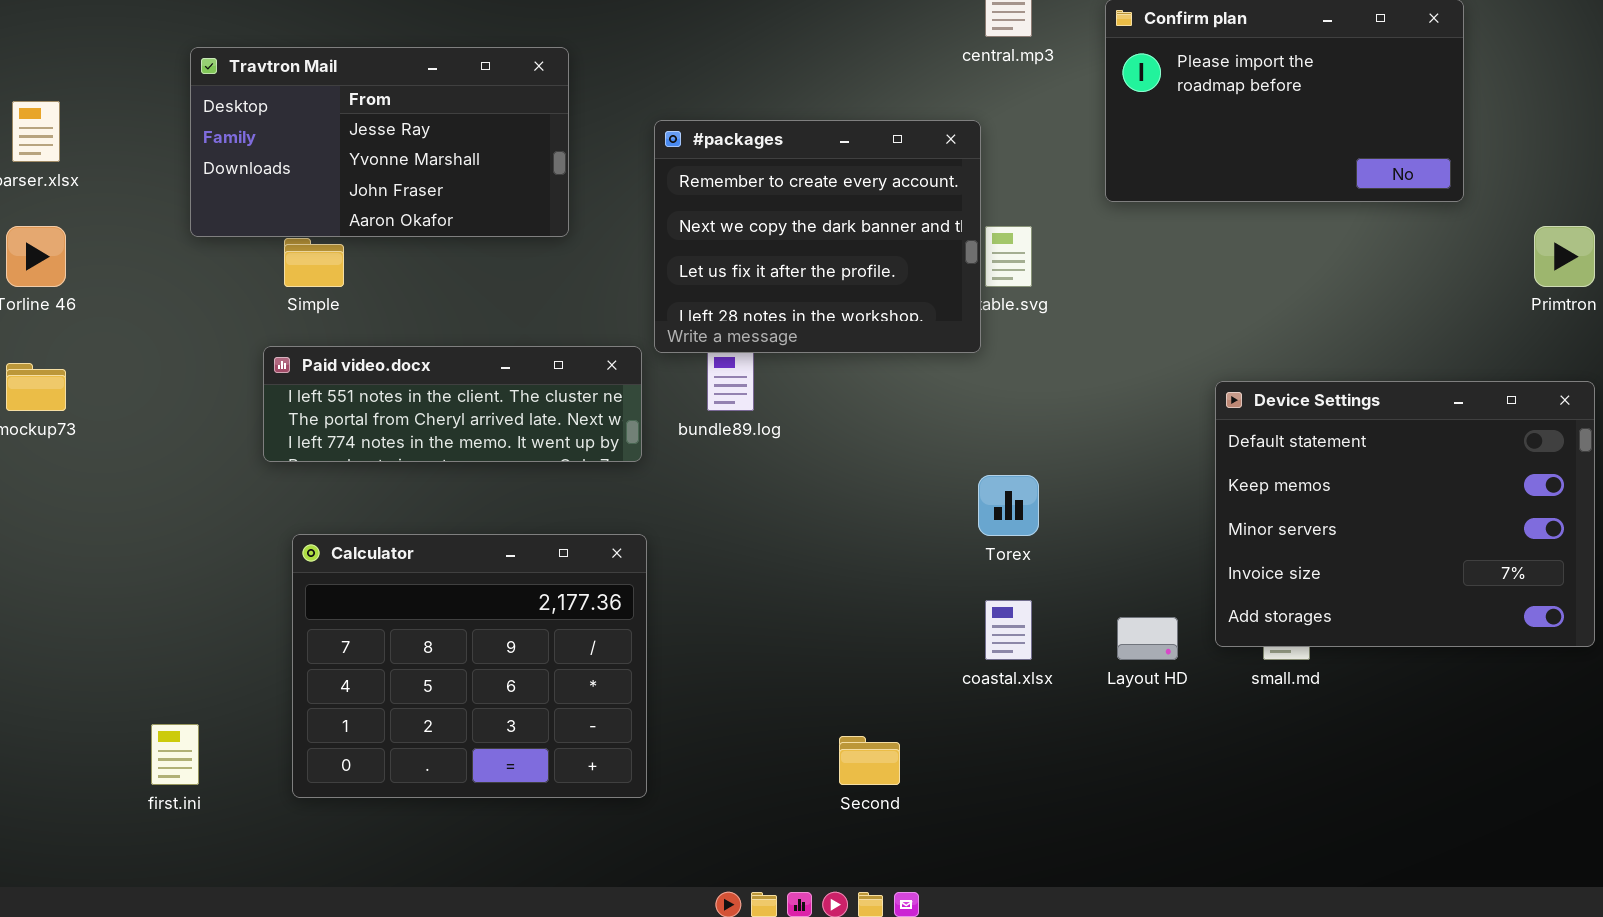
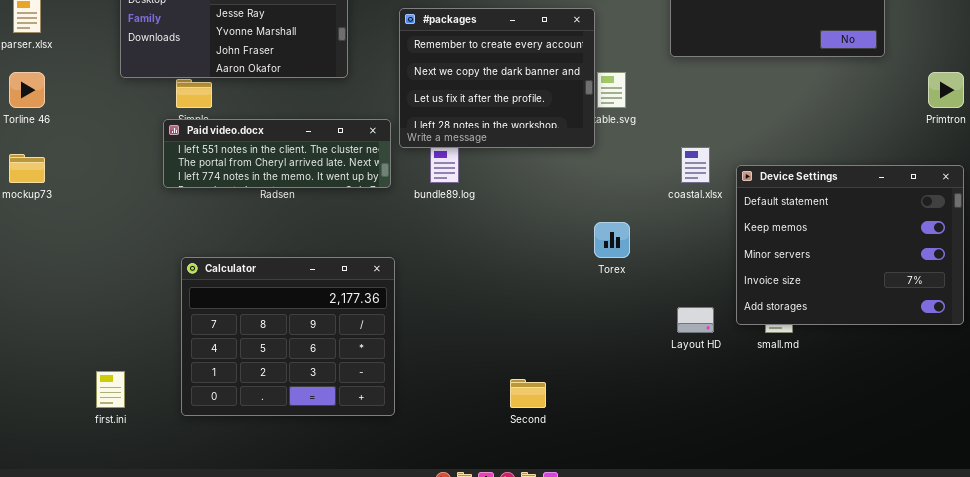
Paid video.docx: [263,346,642,462] -> [163,119,391,188], moved
coastal.xlsx: [985,600,1032,660] -> [681,147,710,183], moved

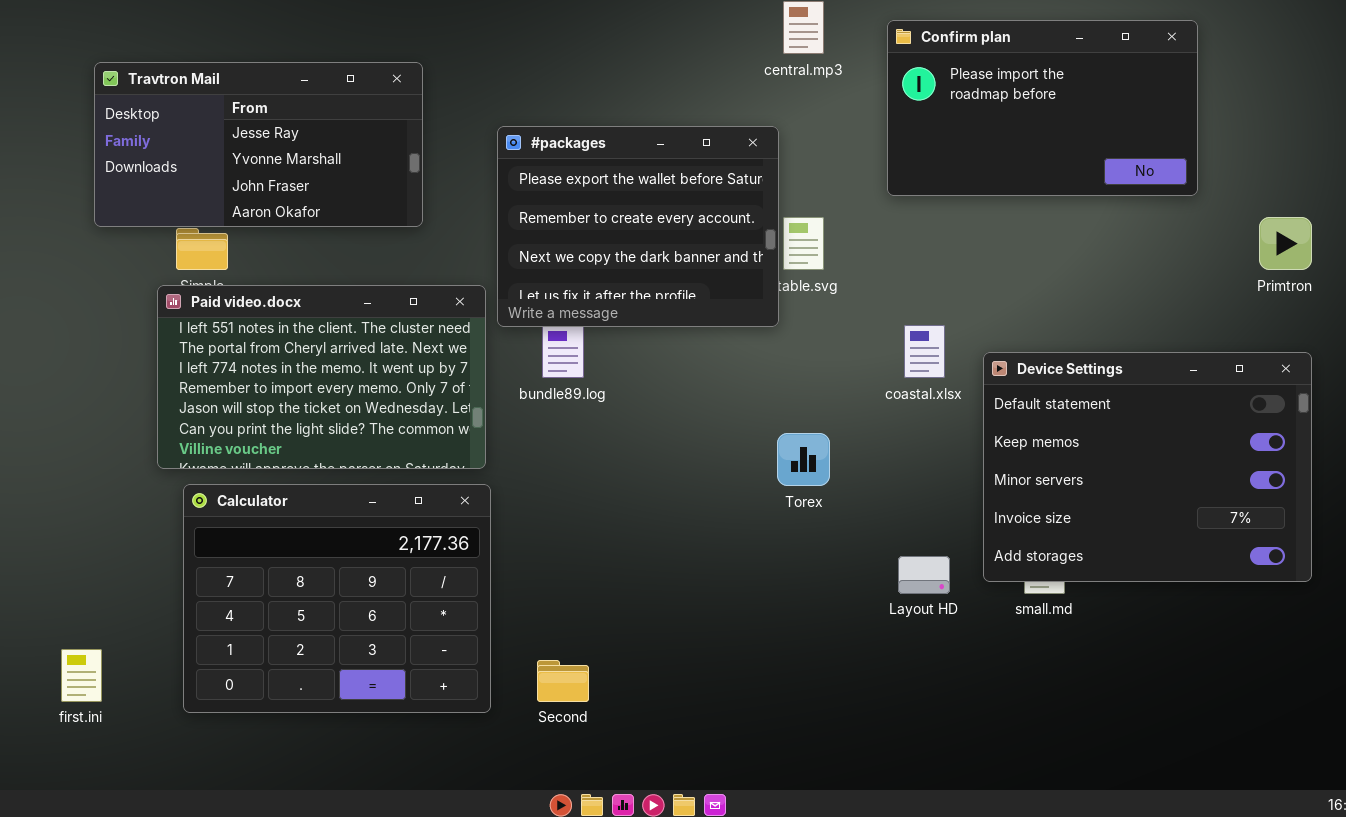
#packages: [399,8,595,148] -> [497,126,779,327], scrolled up 1 row
Paid video.docx: [163,119,391,188] -> [157,285,486,469], resized
Second: [510,379,546,408] -> [537,660,589,702], moved

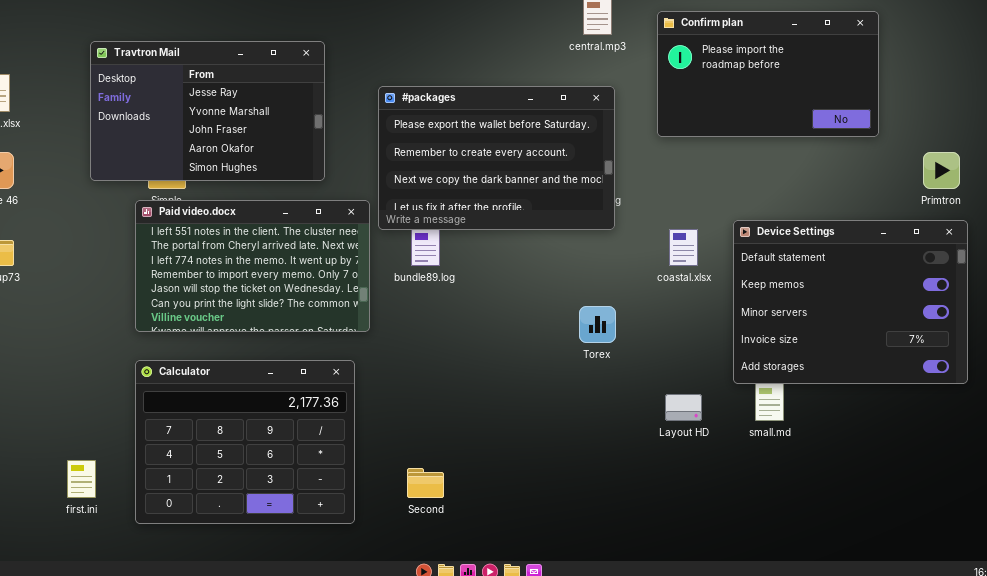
Travtron Mail: [94,62,423,227] -> [90,41,325,181], resized
#packages: [497,126,779,327] -> [378,86,615,230], resized
Device Settings: [983,352,1312,582] -> [733,220,968,384], moved
Calculator: [183,484,491,713] -> [135,360,355,524], moved

